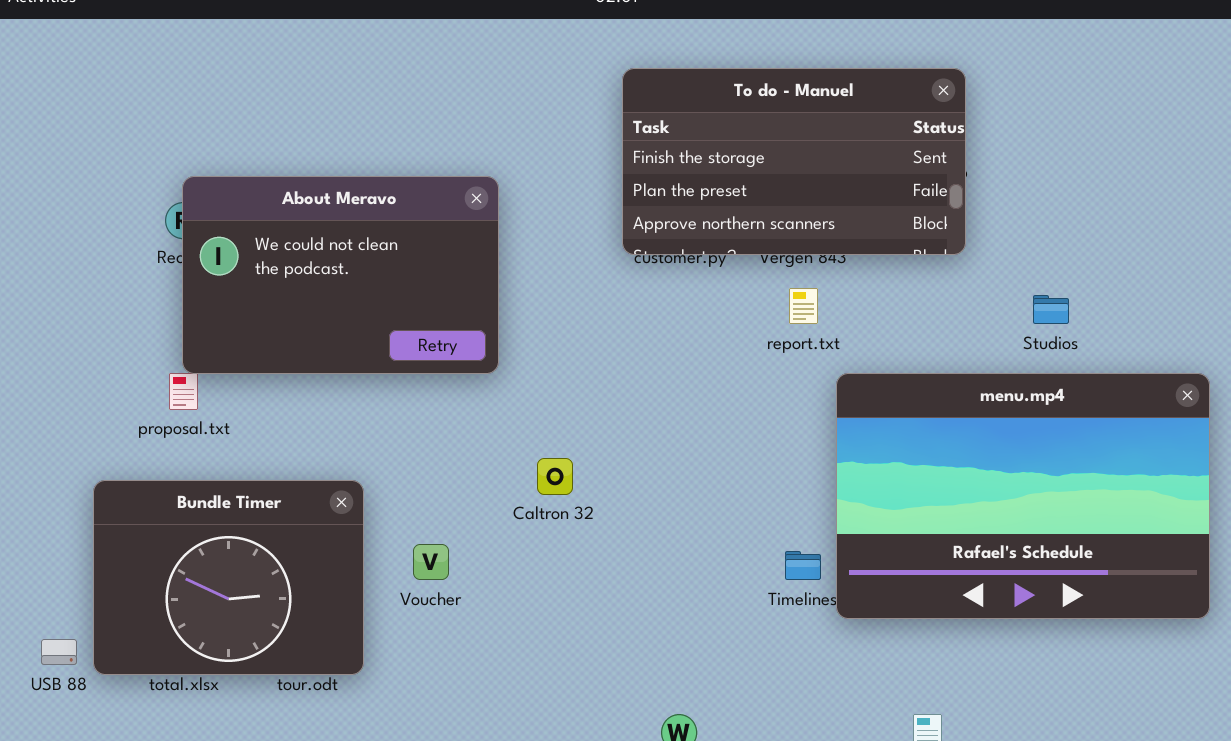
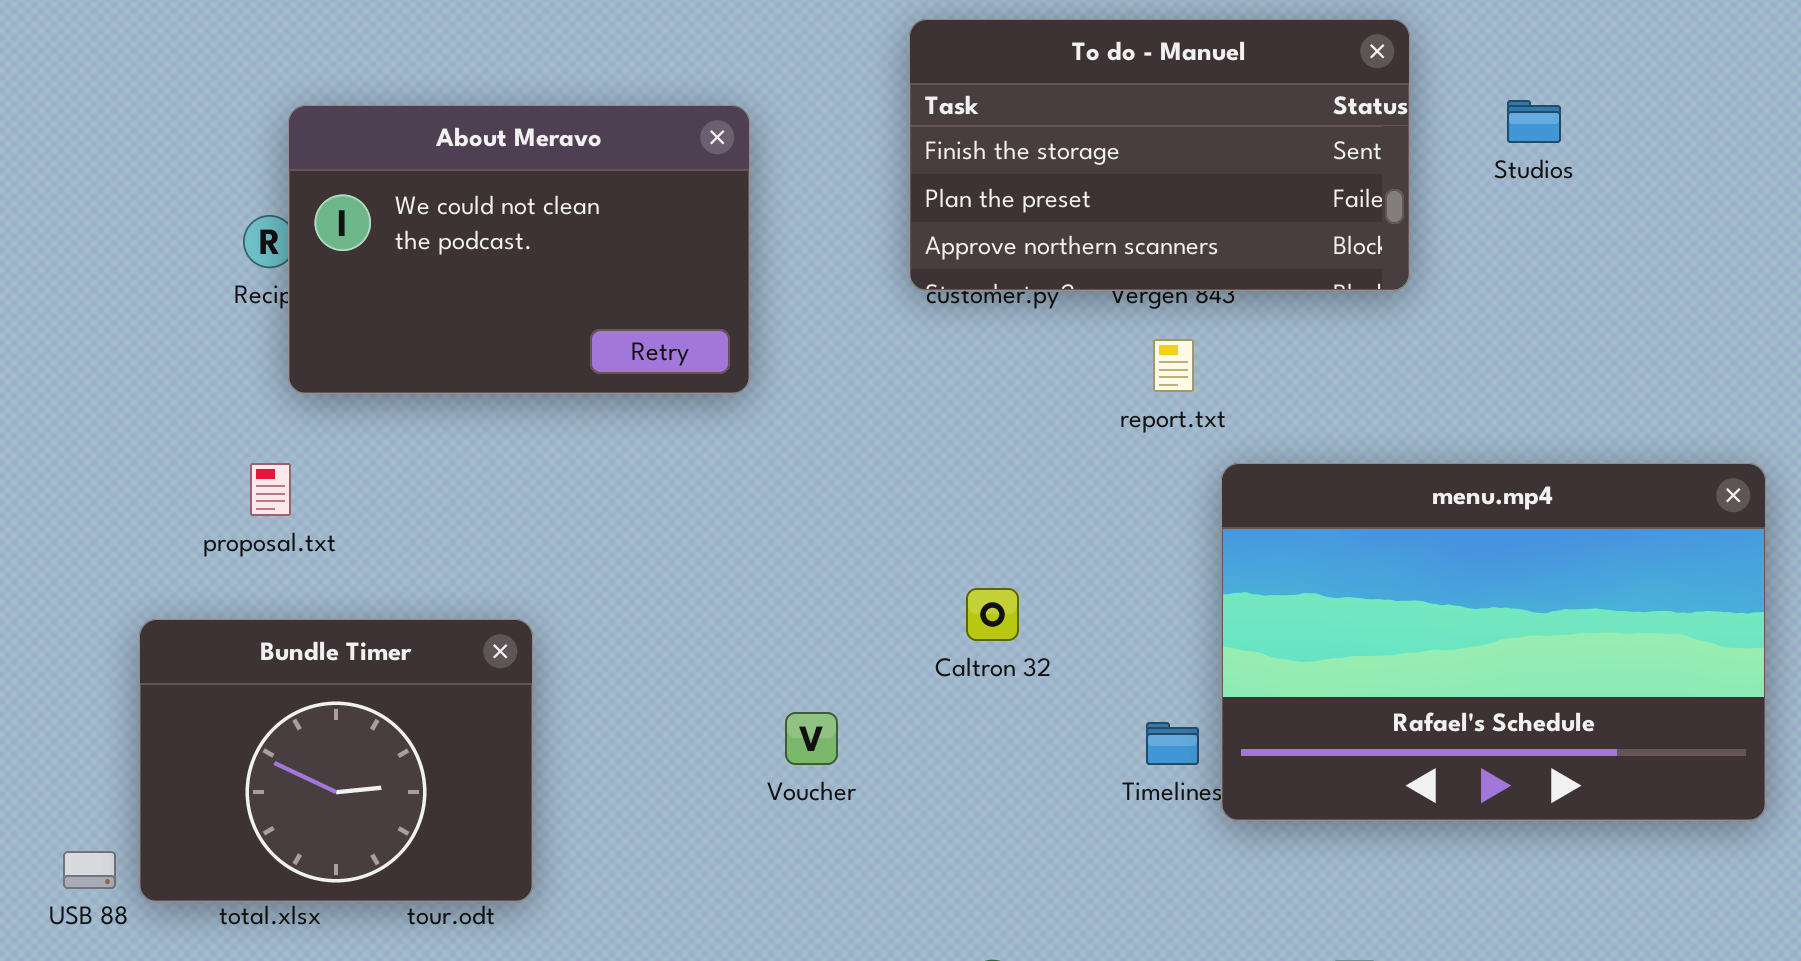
About Meravo: [182,176,499,374] -> [288,105,750,394], moved
Studios: [1033,295,1069,324] -> [1507,100,1561,143], moved
Caltron 32: [537,458,573,495] -> [966,588,1019,641], moved
Voucher: [413,544,449,580] -> [785,712,838,765], moved

